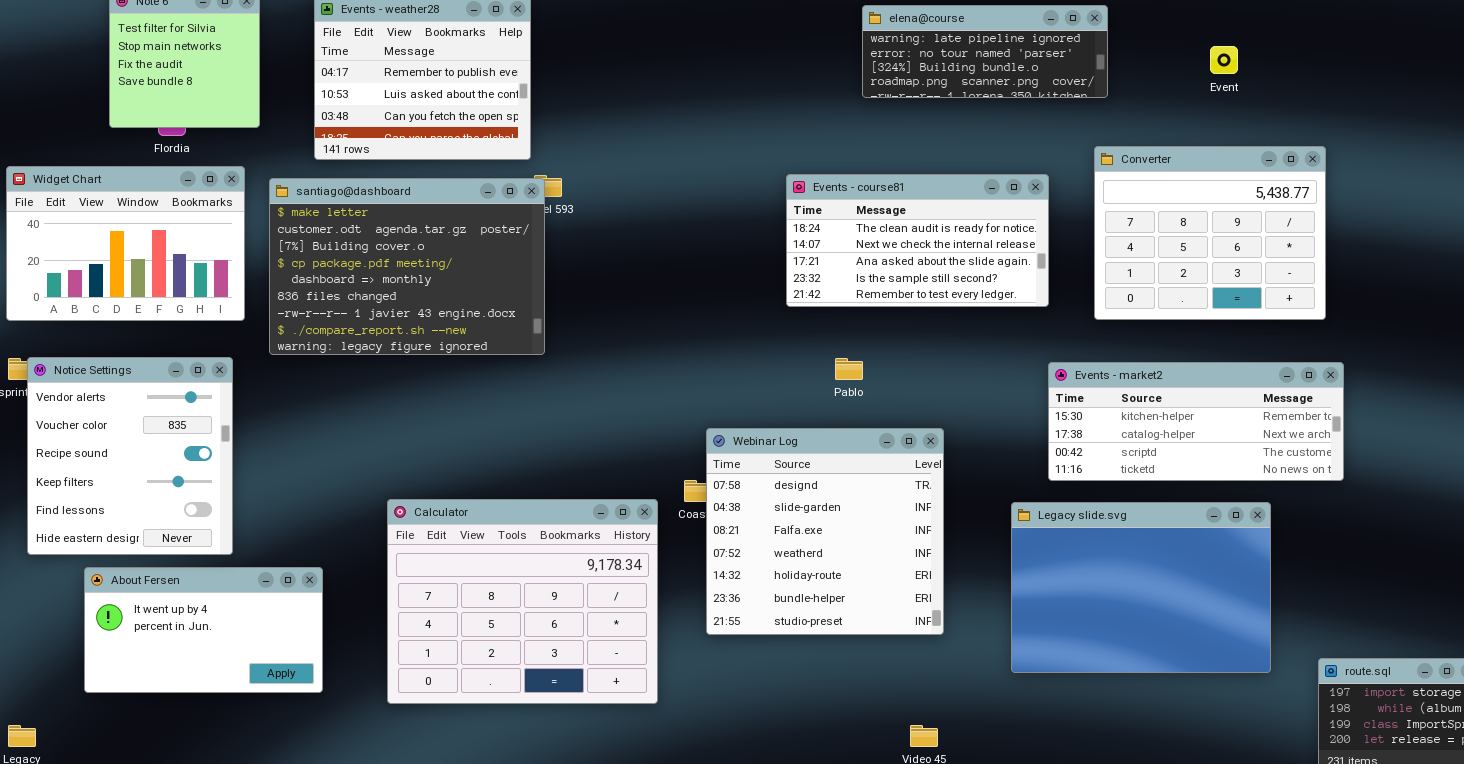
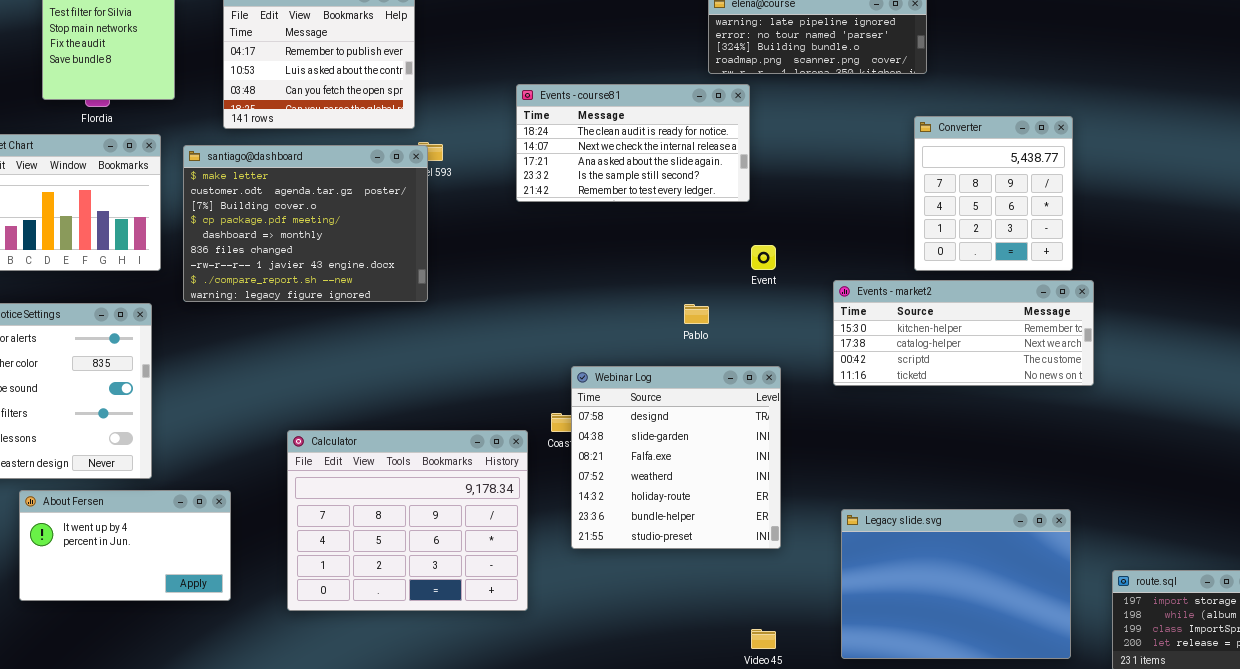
Event: [1210,46,1238,74] -> [751,245,776,270], moved
Converter: [1094,146,1326,320] -> [914,116,1073,271], resized
Events - course81: [786,174,1049,307] -> [516,84,750,202], moved
Events - market2: [1048,362,1344,481] -> [833,280,1094,386], moved
Legacy slide.svg: [1011,502,1271,673] -> [841,509,1071,659], moved

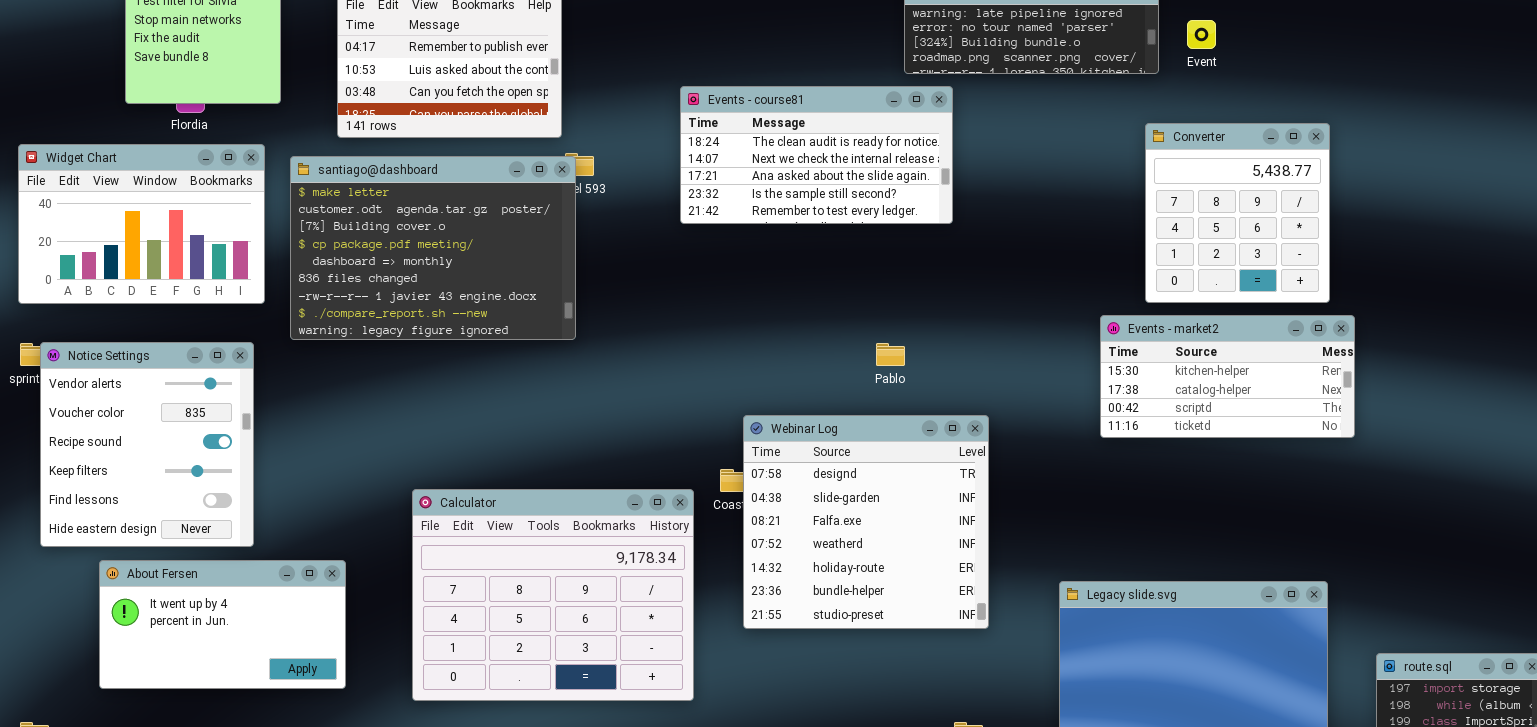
Event: [751,245,776,270] -> [1187,20,1216,49], moved
Events - market2: [833,280,1094,386] -> [1100,315,1355,438], resized

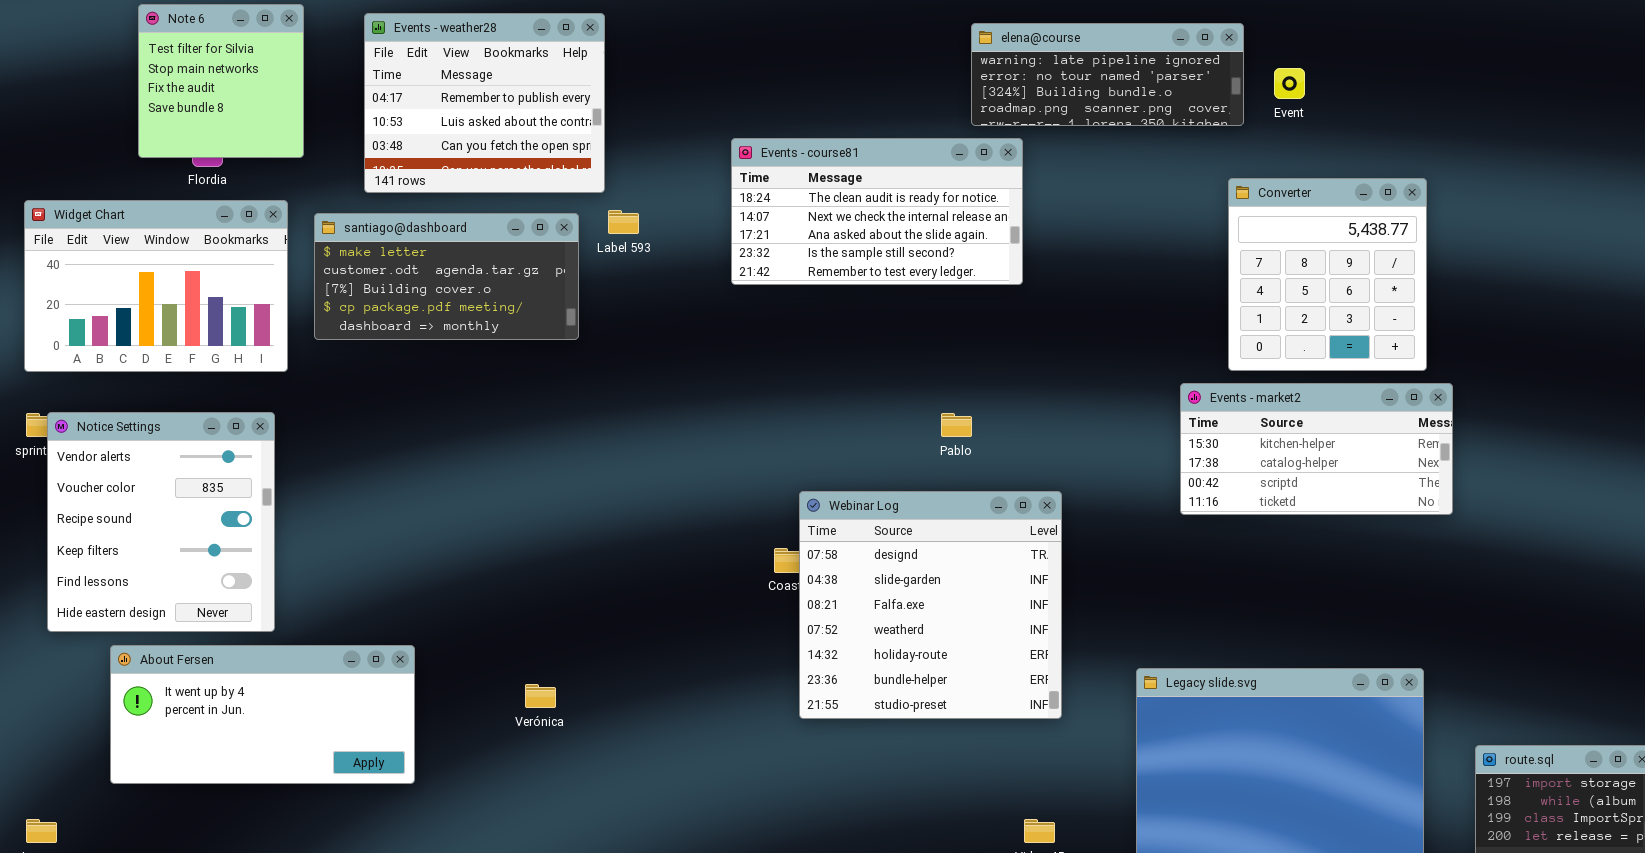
santiago@dashboard: [290,156,576,340] -> [314,213,579,340], resized
Calculator: [412,489,694,701] -> none, closed
About Fersen: [99,560,346,689] -> [110,645,415,784], resized

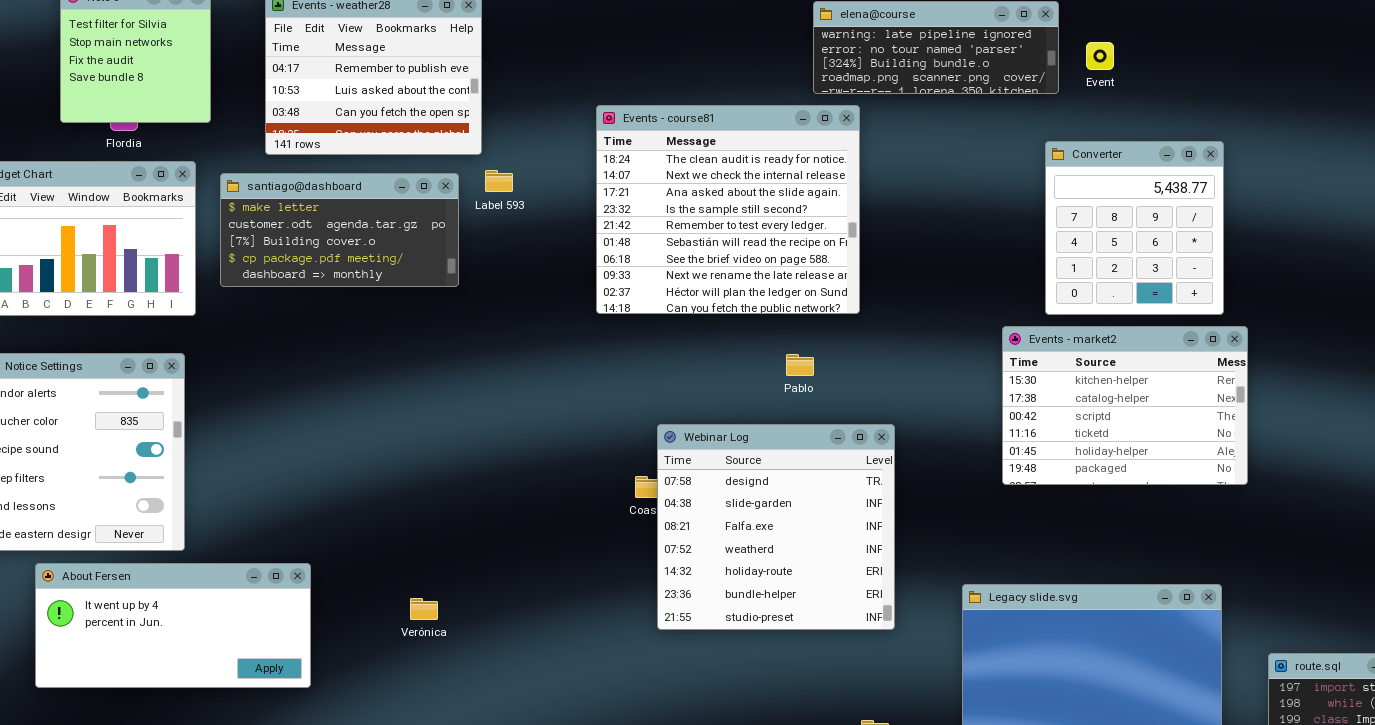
Events - course81: [731,138,1023,285] -> [596,105,860,314], resized
Events - market2: [1180,383,1453,515] -> [1002,326,1248,485], resized

